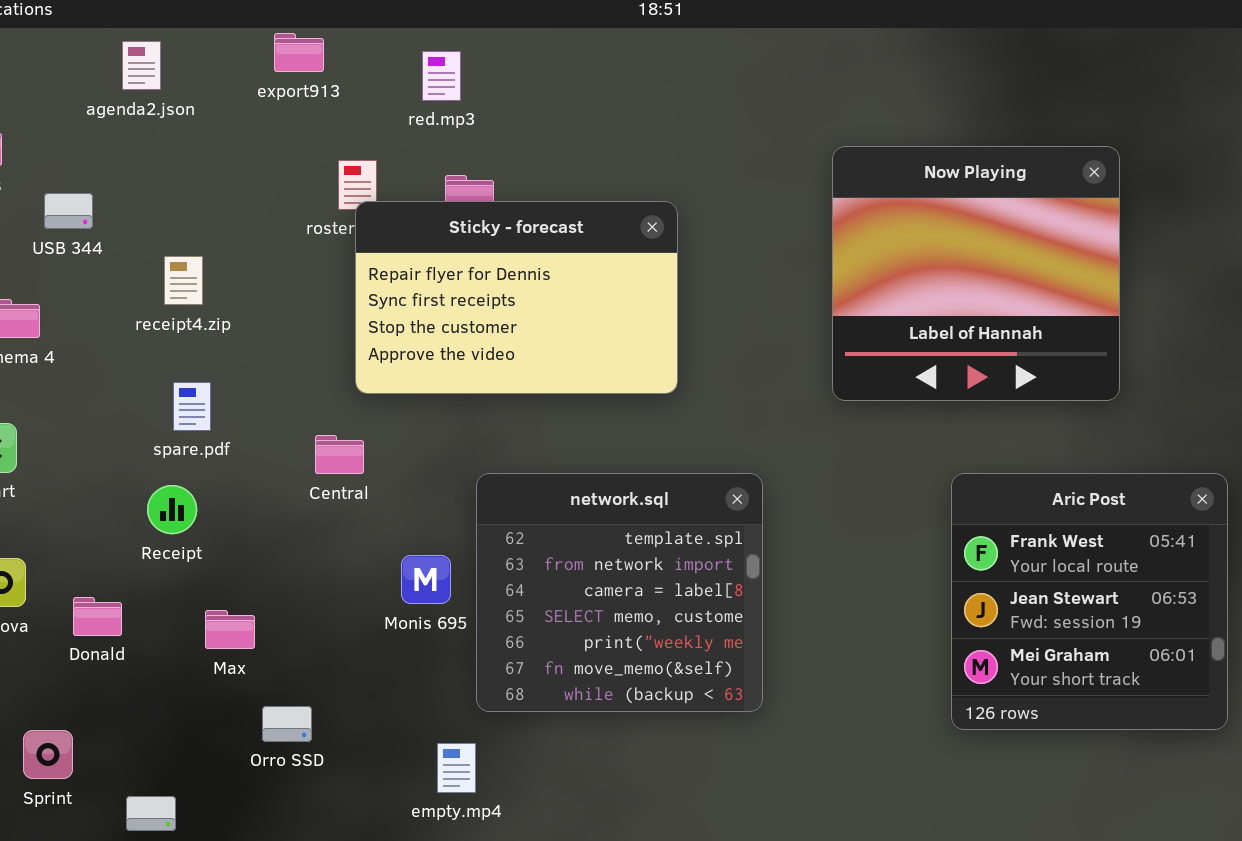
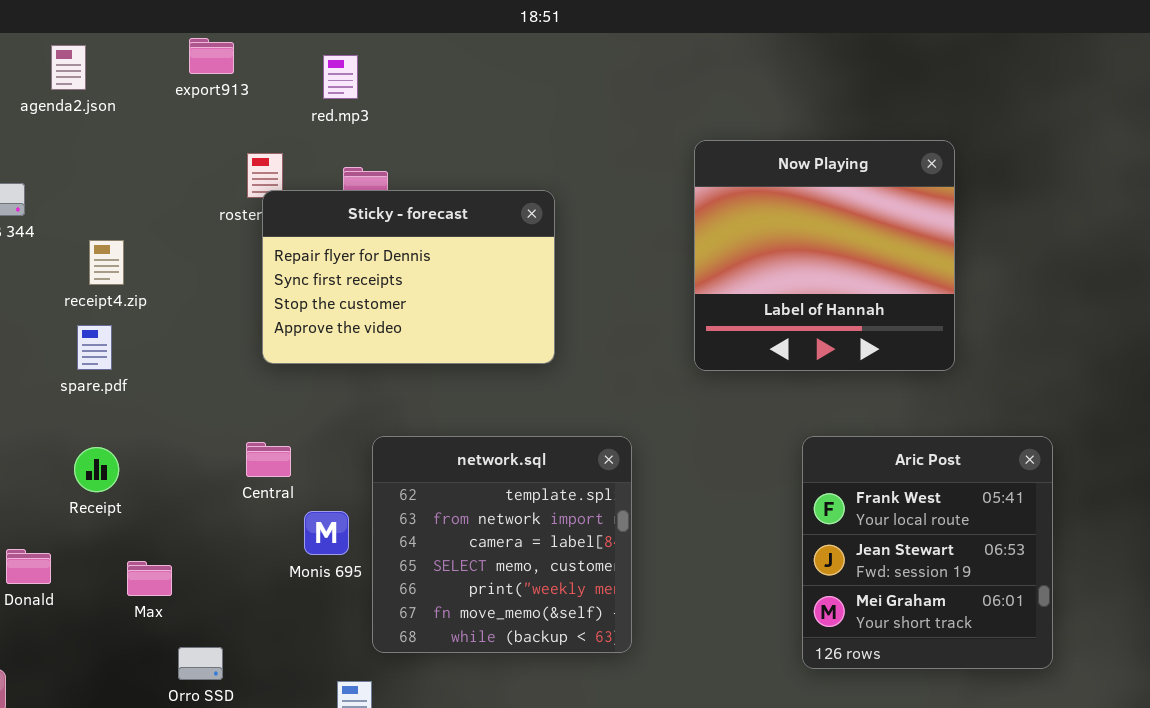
spare.pdf: [173,382,211,431] -> [77,325,112,370], moved
Central: [315,435,364,474] -> [246,442,291,477], moved

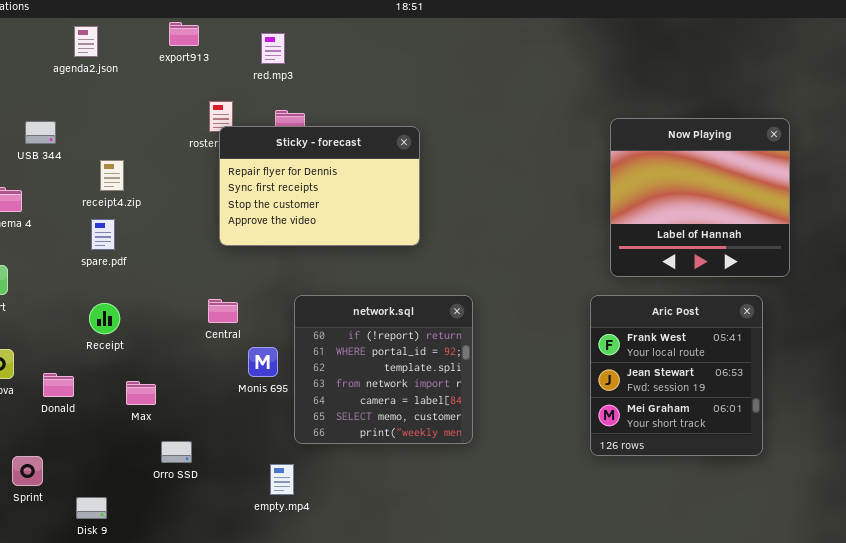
Now Playing: [694,140,955,371] -> [610,118,790,277], moved
network.sql: [372,436,632,653] -> [294,295,473,444], scrolled up 2 rows

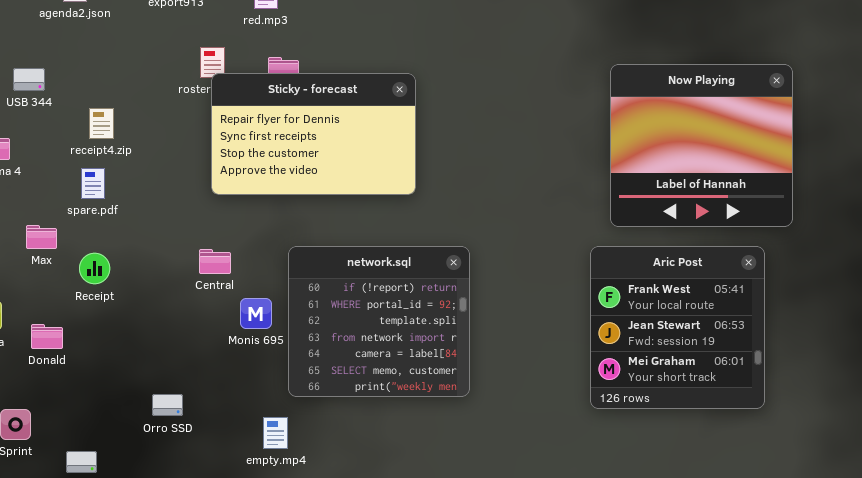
Max: [126,381,156,405] -> [26,225,57,249], moved

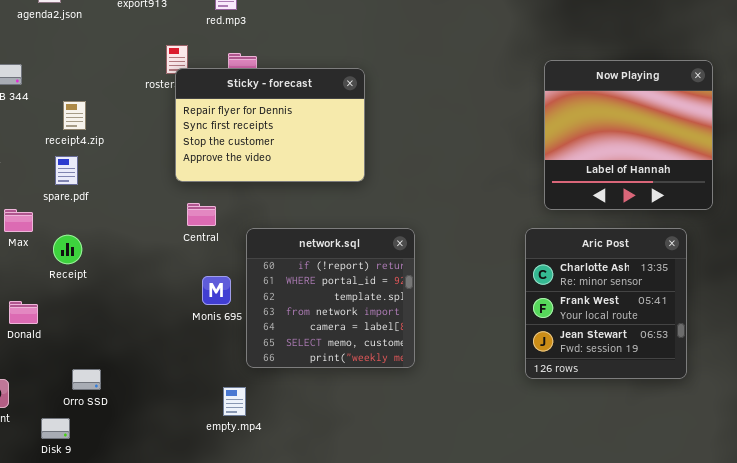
Aric Post: [590,246,765,409] -> [525,228,687,379], scrolled up 1 row
Central: [199,249,231,274] -> [187,203,216,226], moved
Orro SSD: [152,394,183,416] -> [72,369,101,390], moved

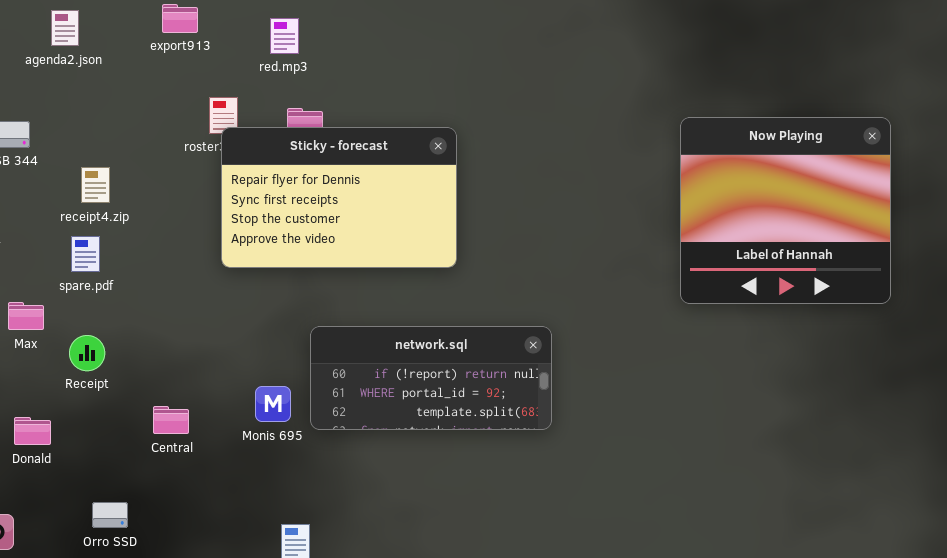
Central: [187,203,216,226] -> [153,406,189,434], moved
network.sql: [246,228,415,368] -> [310,326,552,430], resized
Aric Post: [525,228,687,379] -> none, closed

